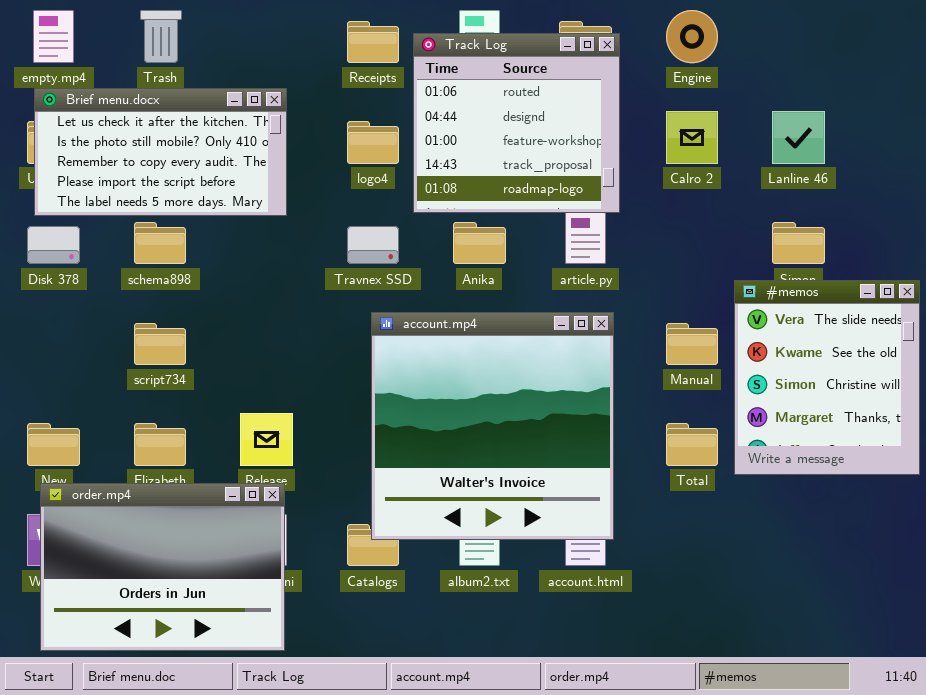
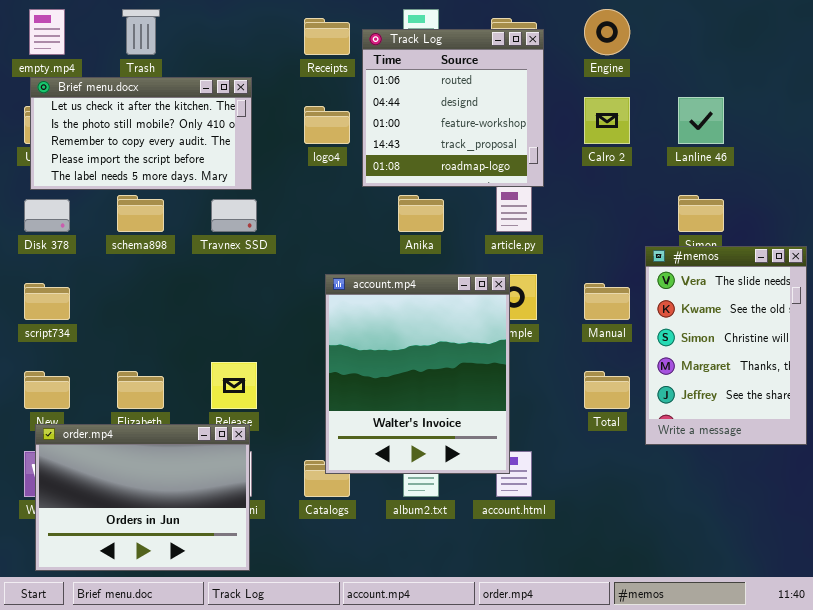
Travnex SSD: [347,226,399,264] -> [211,199,257,232], moved
#memos: [734,280,920,475] -> [645,246,807,445], resized
account.mp4: [371,312,614,540] -> [325,274,510,474], resized
script734: [134,323,186,365] -> [24,283,70,320], moved

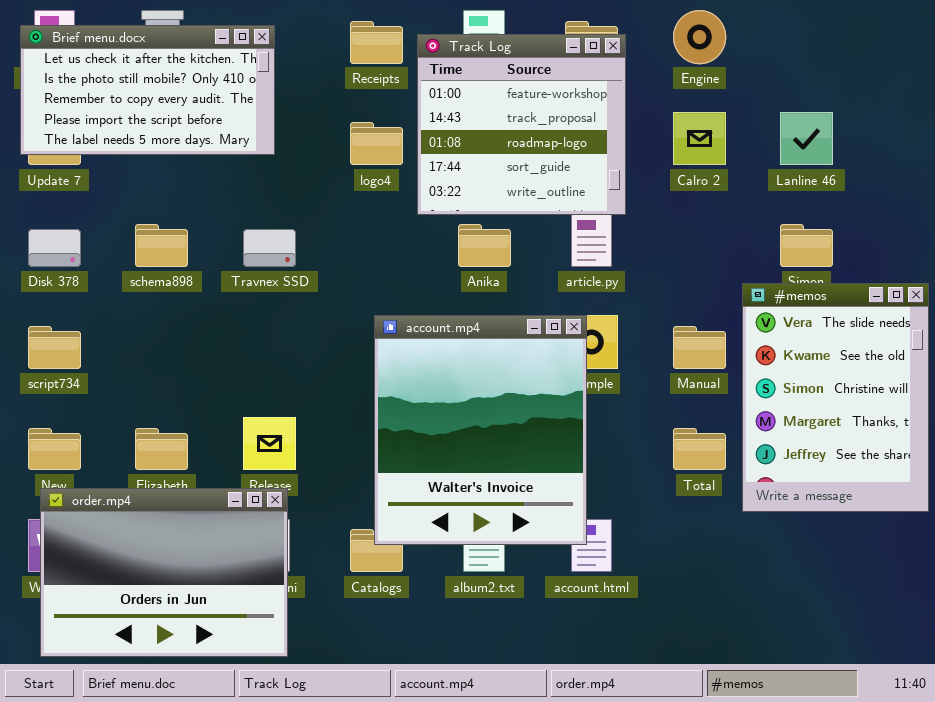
Track Log: [362,29,544,187] -> [417,34,626,215], scrolled down 2 rows
Brief menu.docx: [30,77,252,190] -> [20,25,275,155], moved

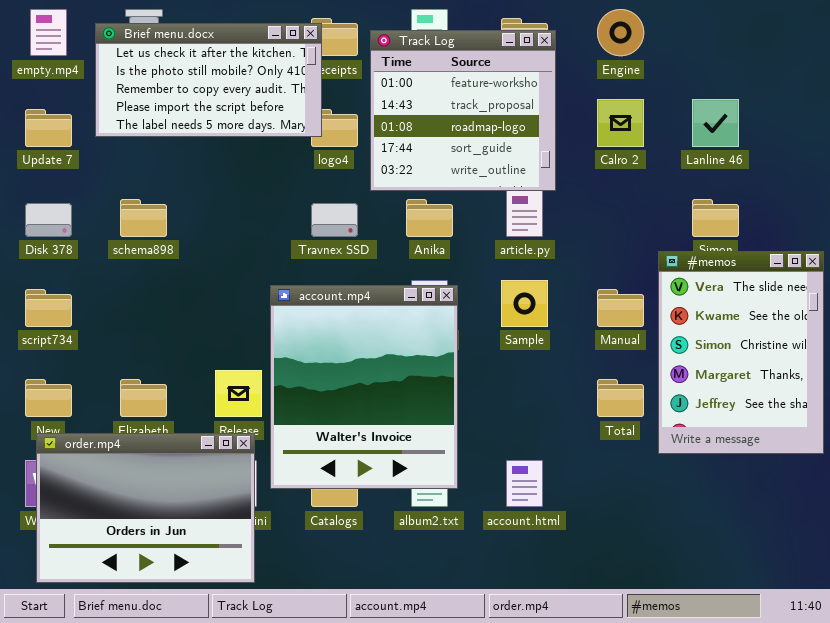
Brief menu.docx: [20,25,275,155] -> [95,23,322,137], moved
Travnex SSD: [243,229,296,267] -> [311,203,358,237], moved
account.mp4: [374,315,587,545] -> [270,285,458,489], moved

